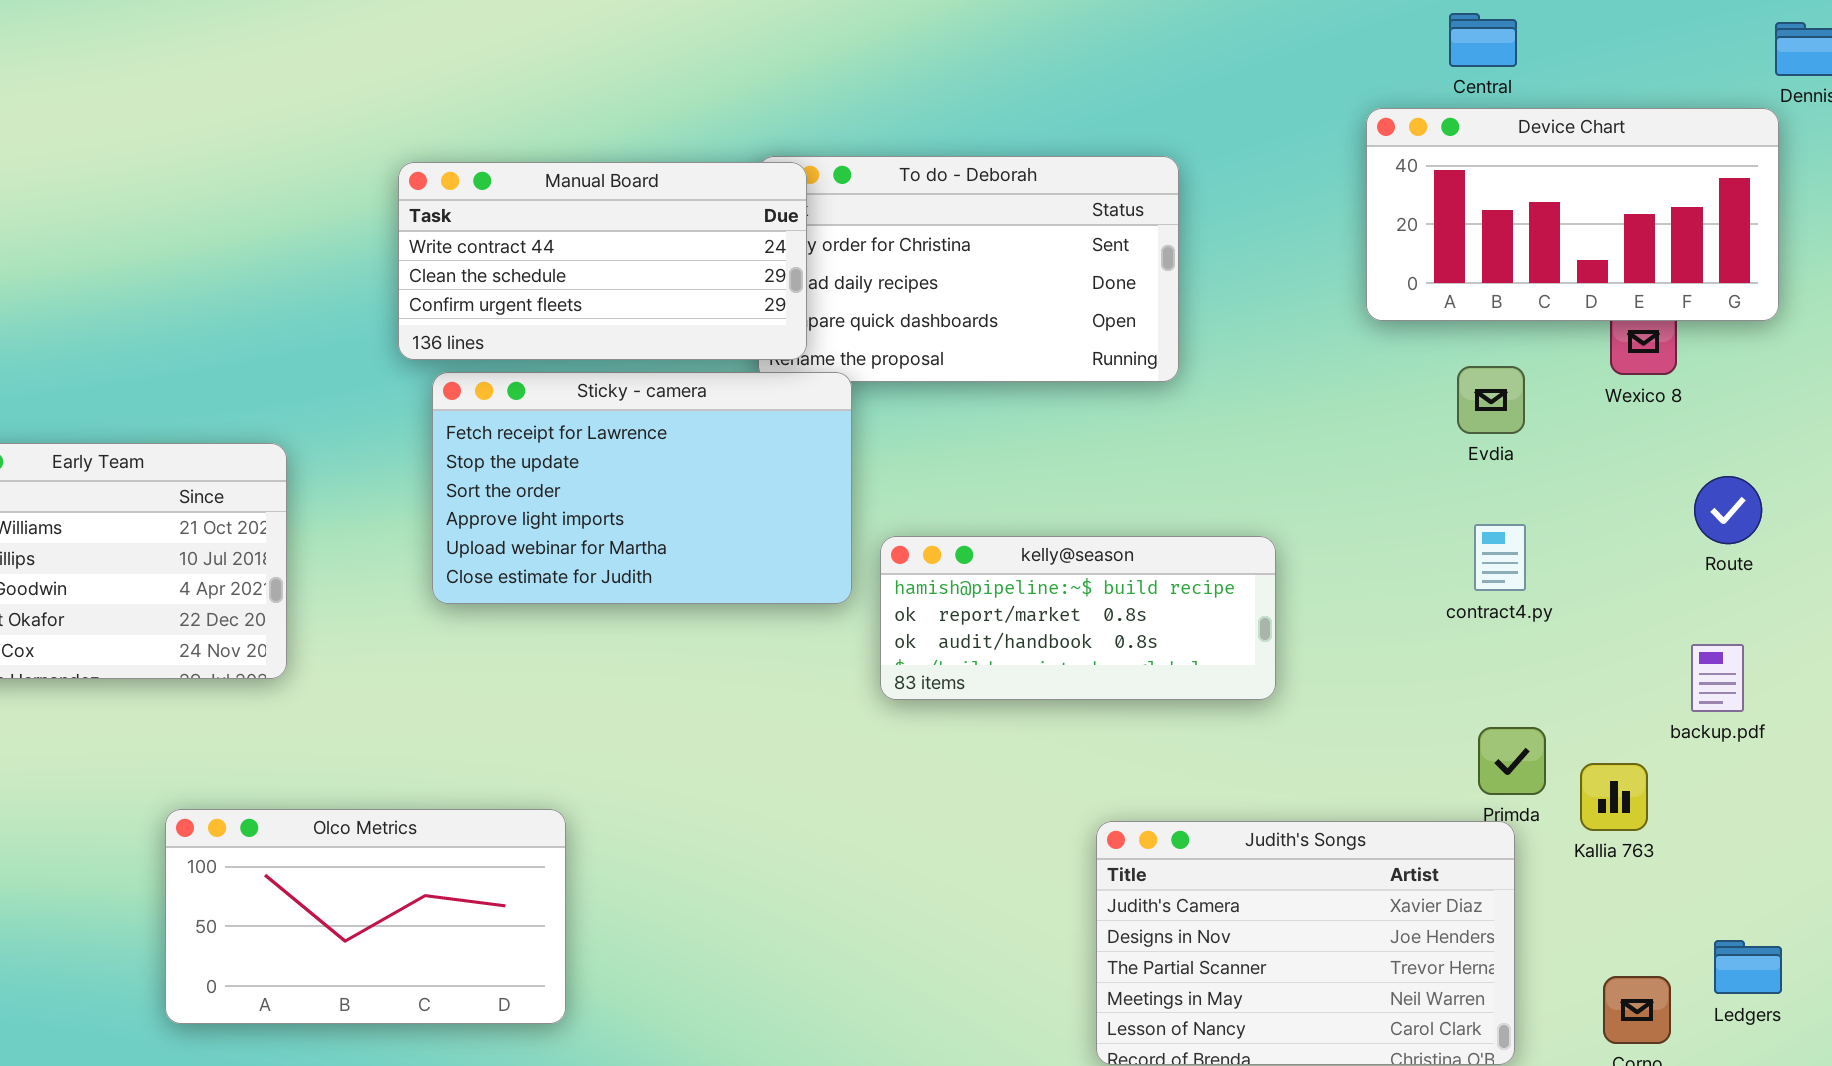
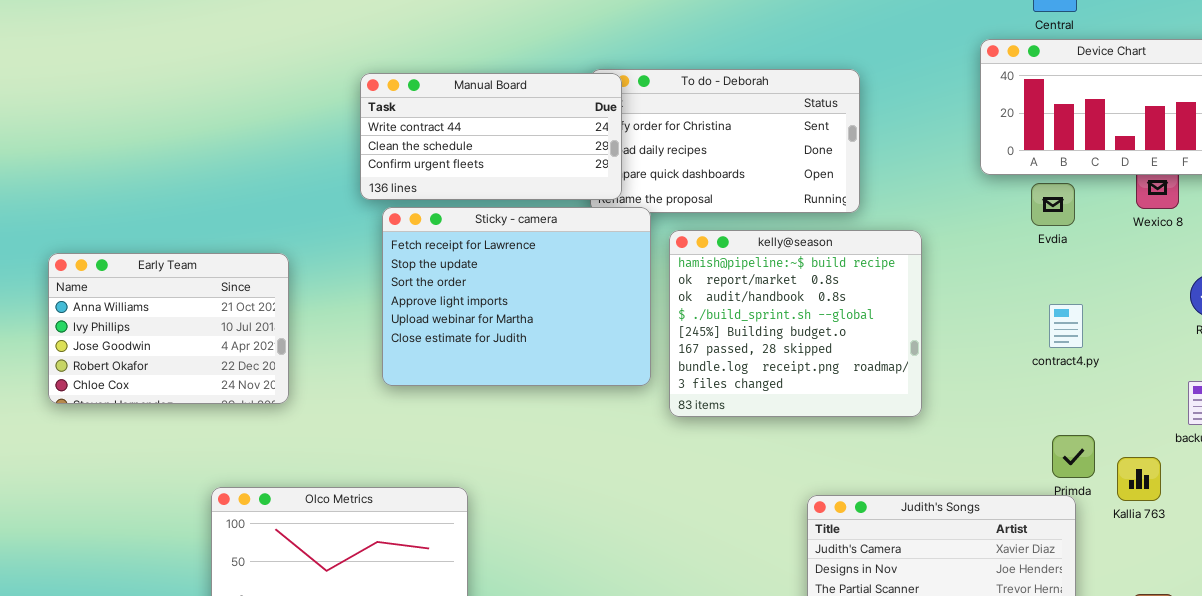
Evdia: [1457,366,1525,434] -> [1031,183,1075,226], moved
Sticky - camera: [432,372,852,604] -> [382,207,651,386], resized
kelly@season: [880,536,1276,700] -> [669,230,922,417], resized

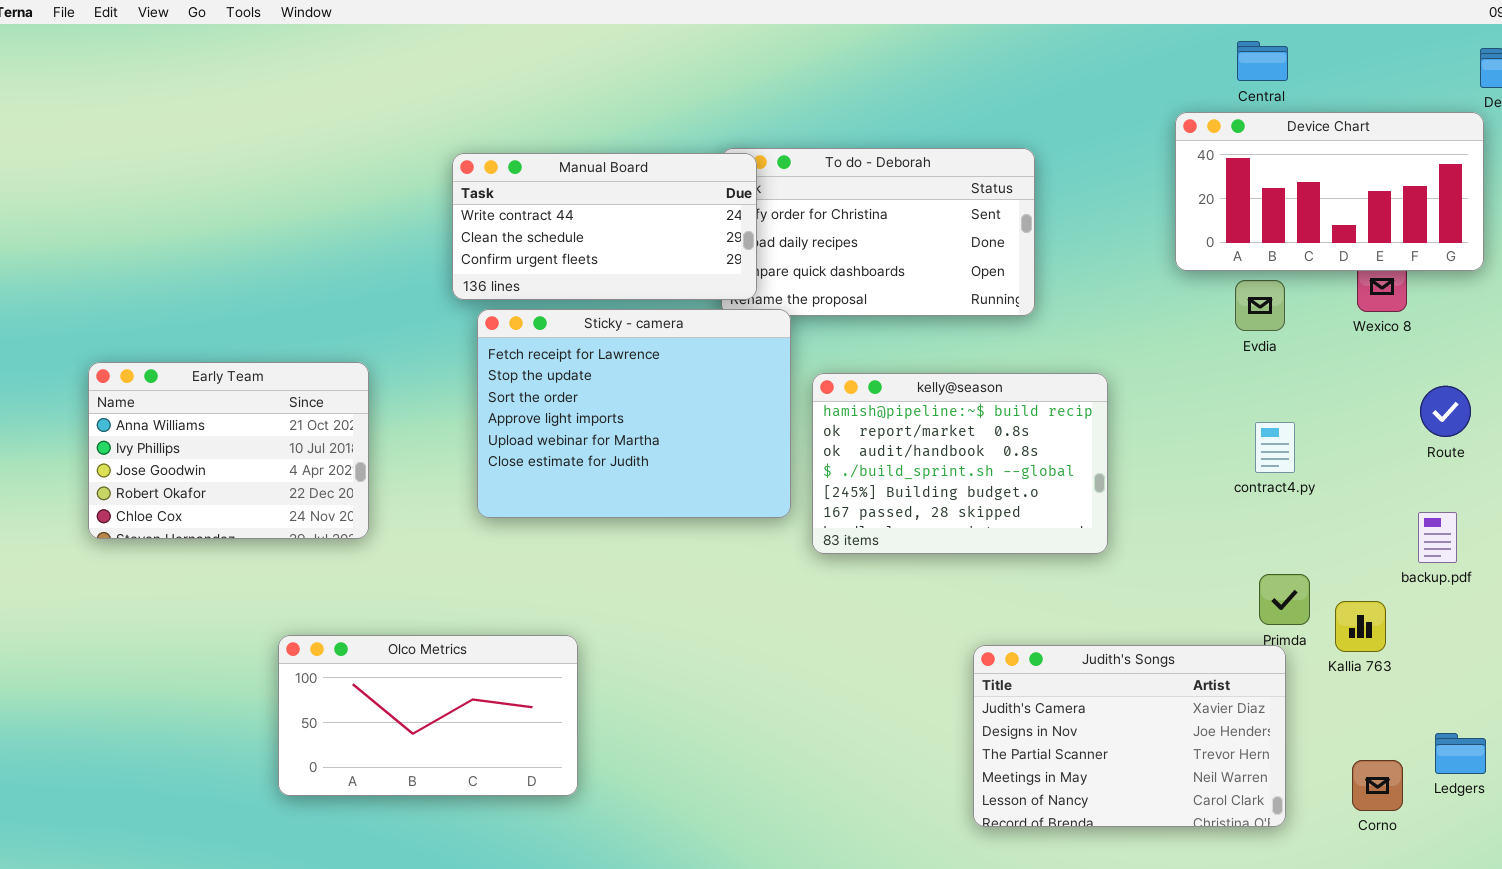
kelly@season: [669,230,922,417] -> [812,373,1108,554], resized

